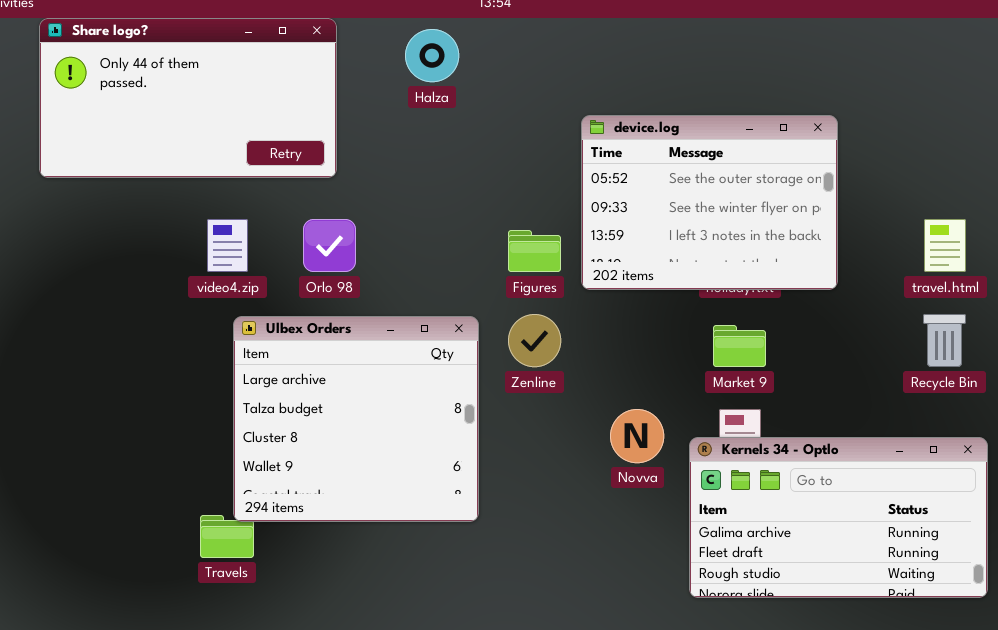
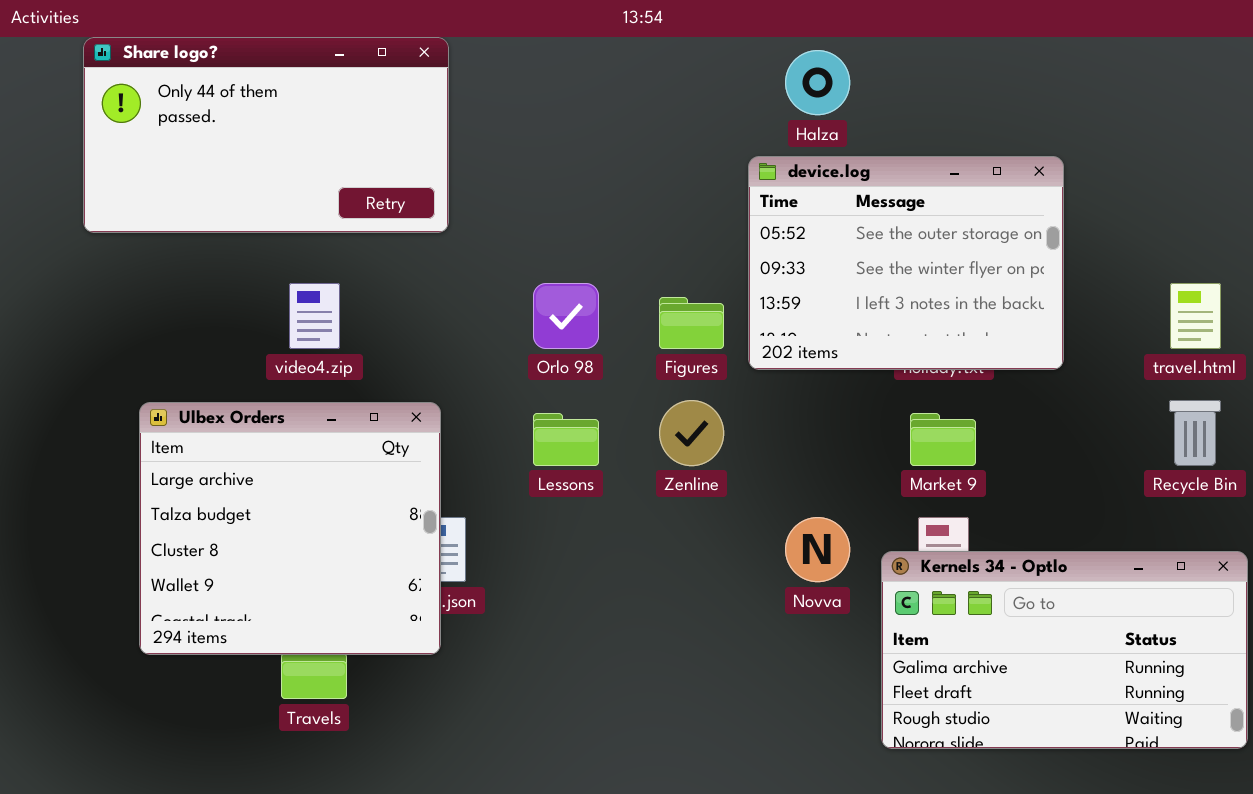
Halza: [405,29,459,82] -> [785,50,850,115], moved
Orlo 98: [303,219,356,272] -> [533,283,599,349], moved
Ulbex Orders: [233,316,479,522] -> [139,402,441,655], moved

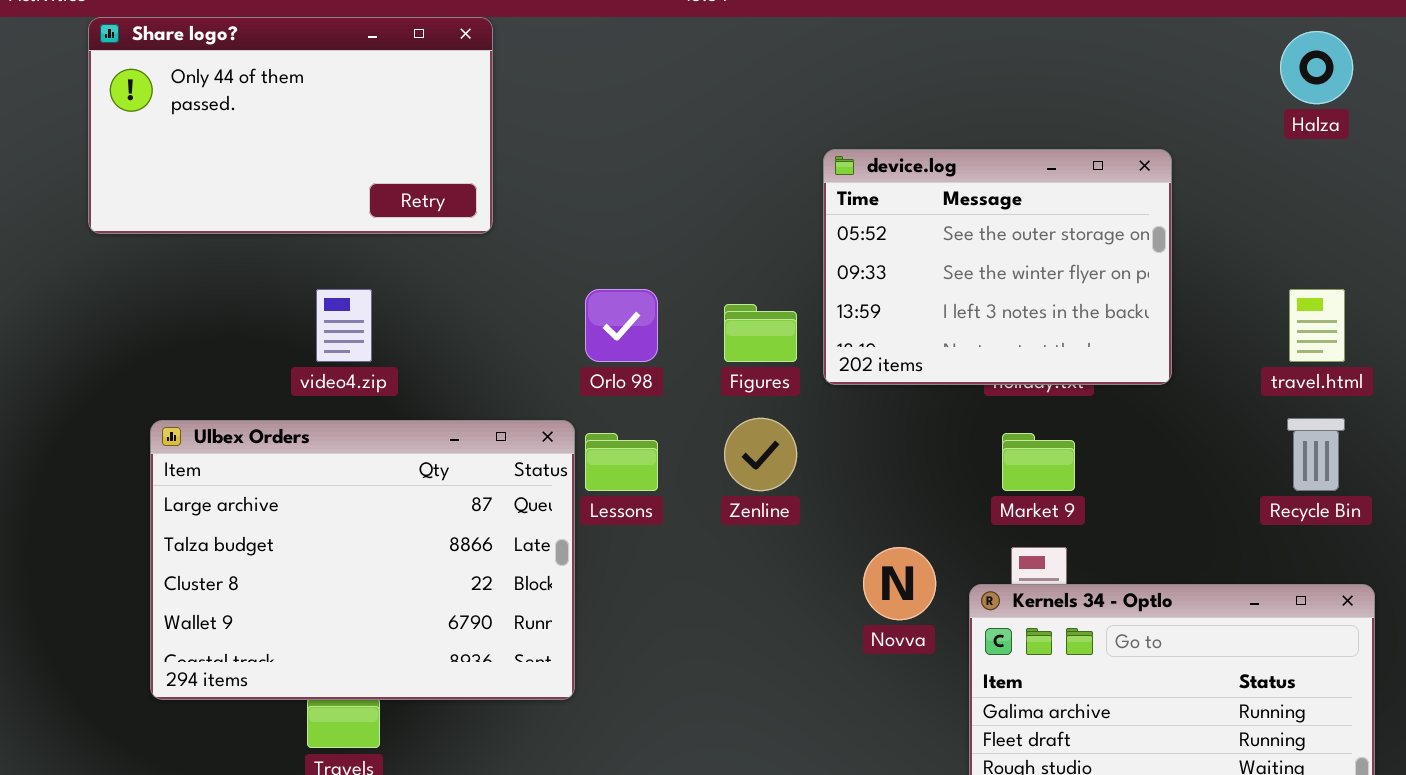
Halza: [785,50,850,115] -> [1280,31,1353,104], moved
Ulbex Orders: [139,402,441,655] -> [150,420,575,700], resized

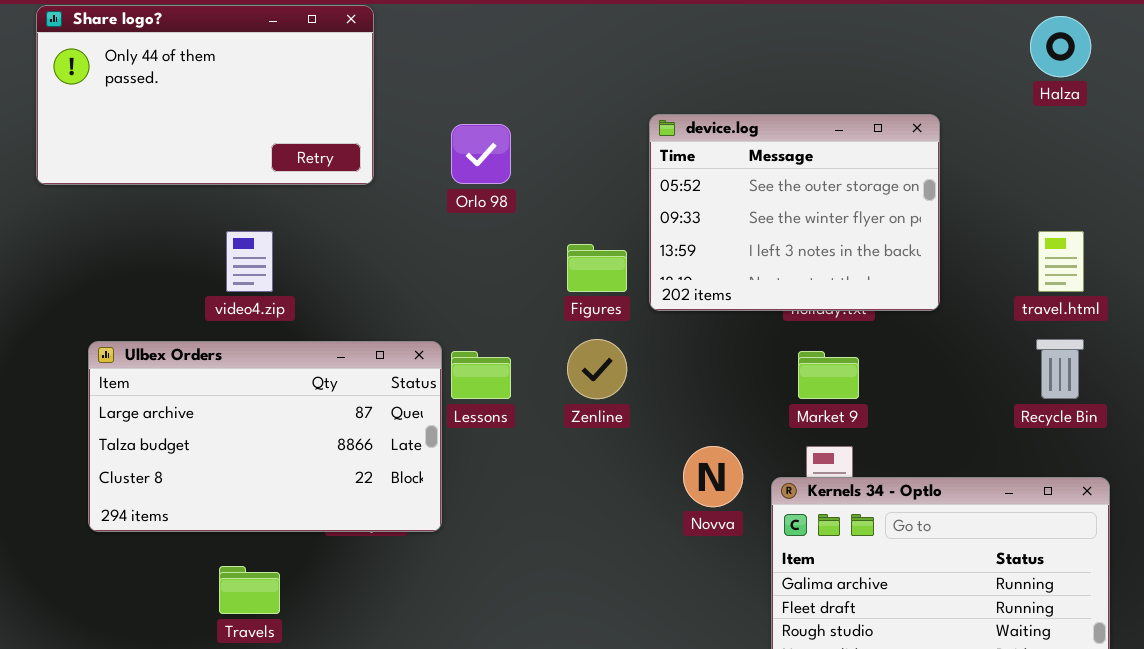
Orlo 98: [585,289,658,362] -> [451,124,511,184], moved
Ulbex Orders: [150,420,575,700] -> [88,341,442,532], resized

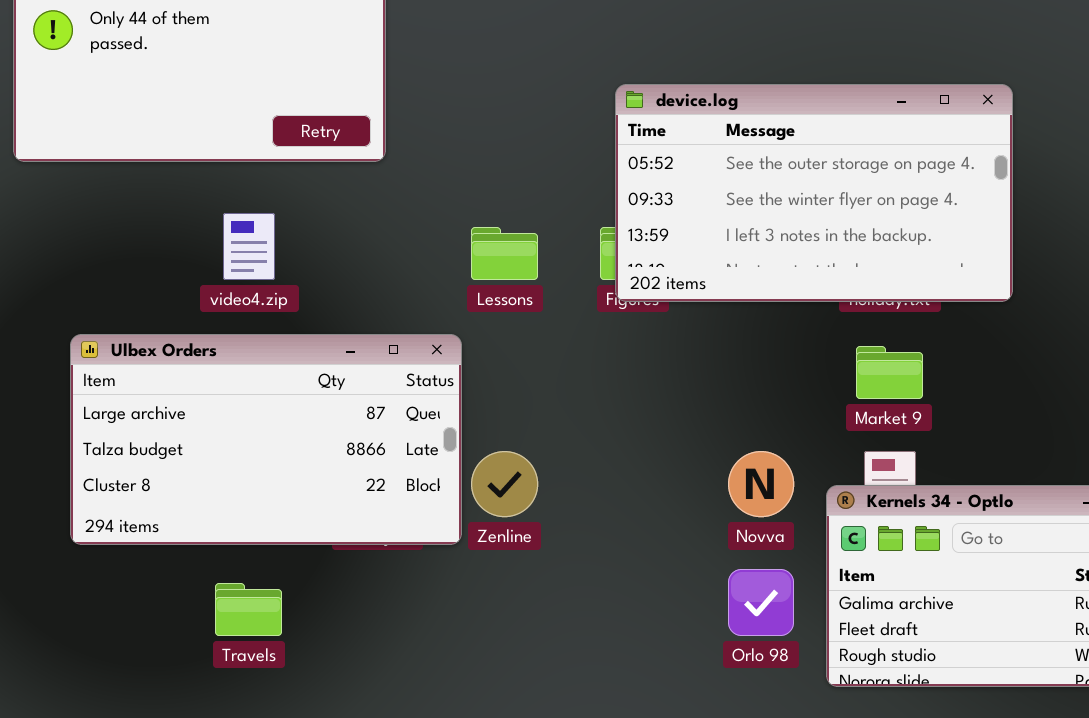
device.log: [649,114,940,311] -> [615,84,1013,302], resized
Orlo 98: [451,124,511,184] -> [728,569,794,636], moved
Zenline: [567,339,627,399] -> [471,451,538,517], moved
Lessons: [451,351,511,399] -> [471,227,538,280], moved

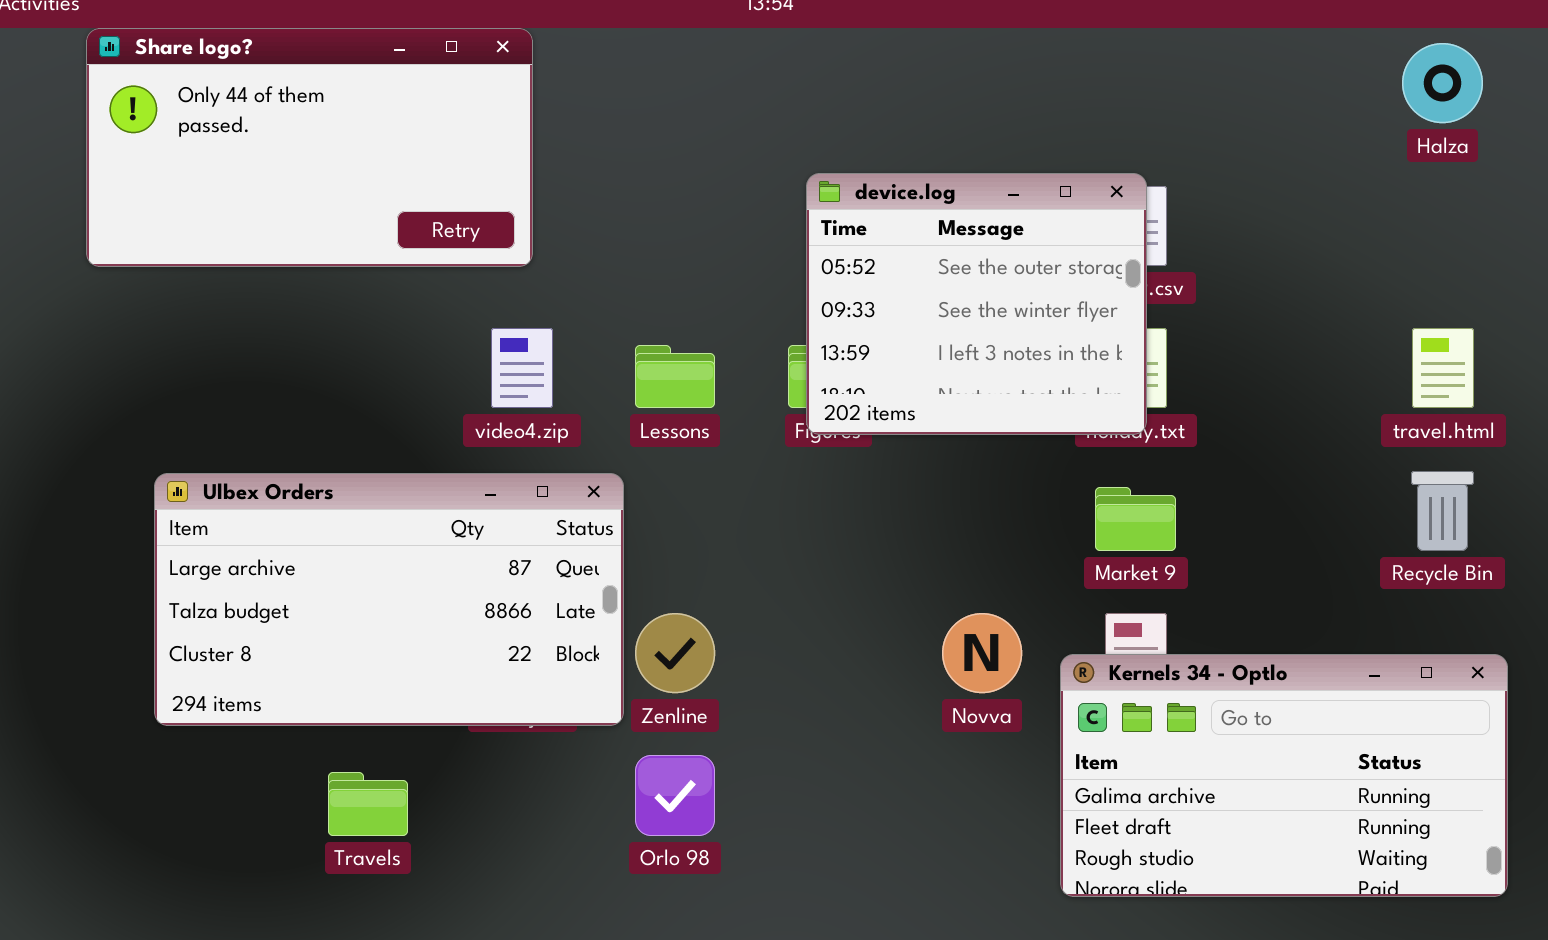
device.log: [615,84,1013,302] -> [806,173,1147,435], resized
video4.zip: [223,213,275,280] -> [491,328,553,408], moved
Orlo 98: [728,569,794,636] -> [635,755,715,836], moved

